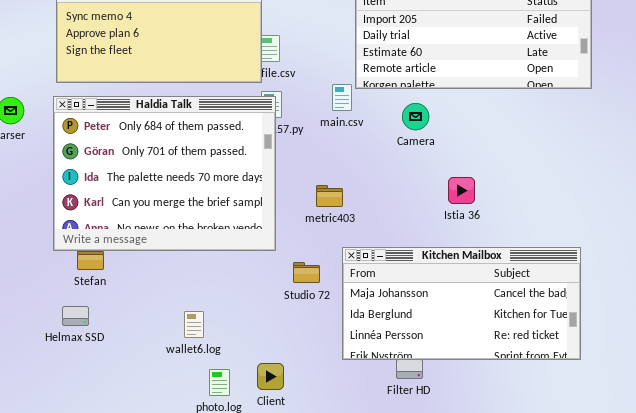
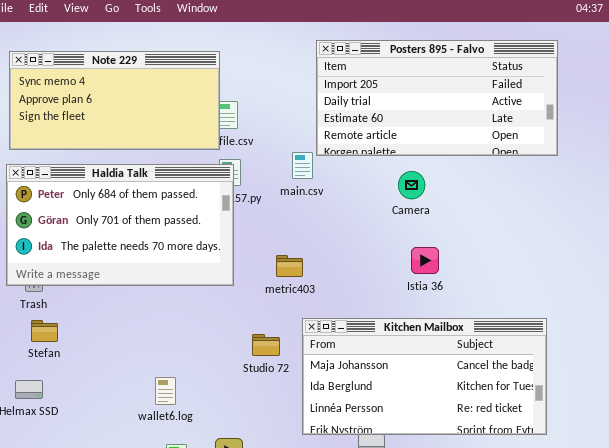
Haldia Talk: [53,96,276,251] -> [6,164,234,286], resized
Camera: [402,103,429,130] -> [398,171,425,199], moved
wallet6.log: [184,311,204,338] -> [155,377,176,405], moved

